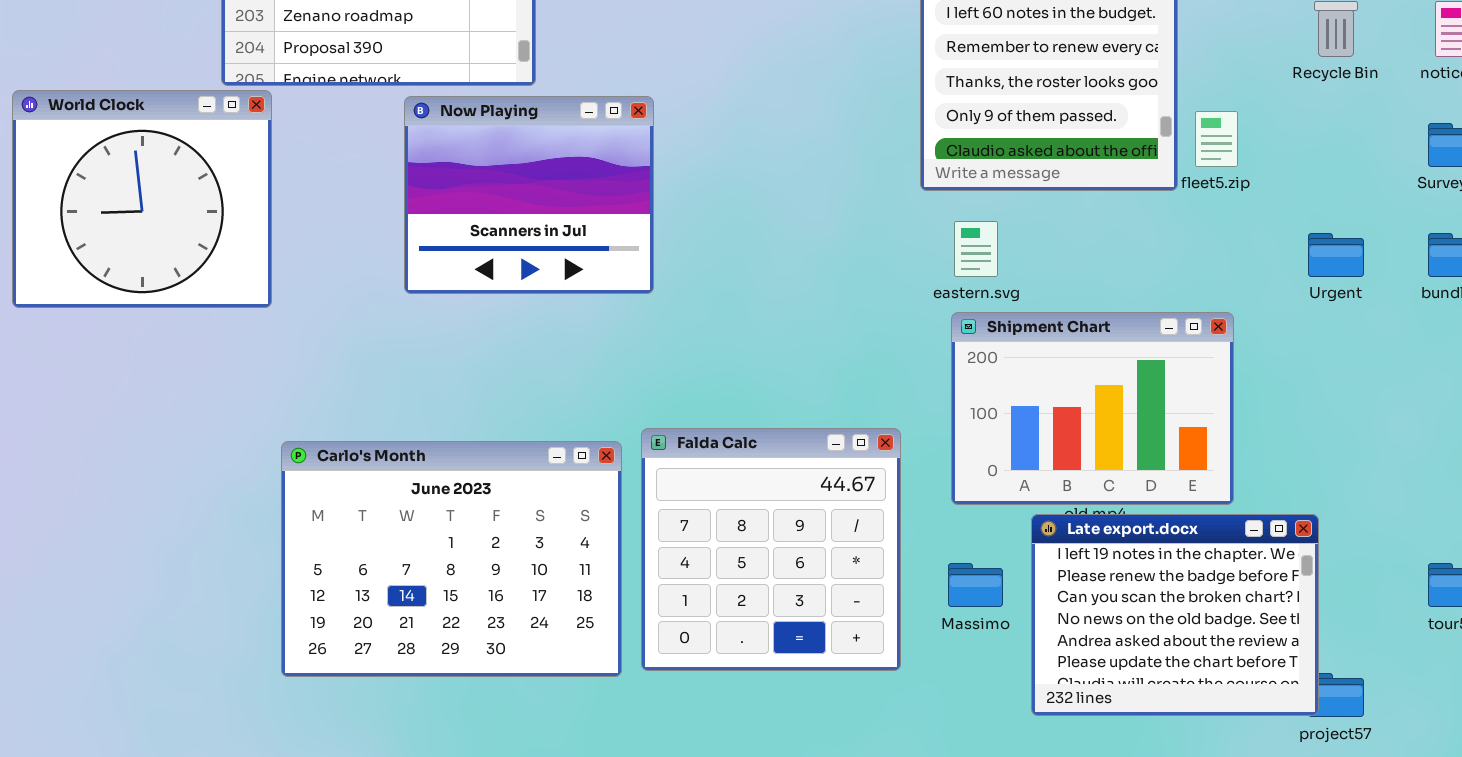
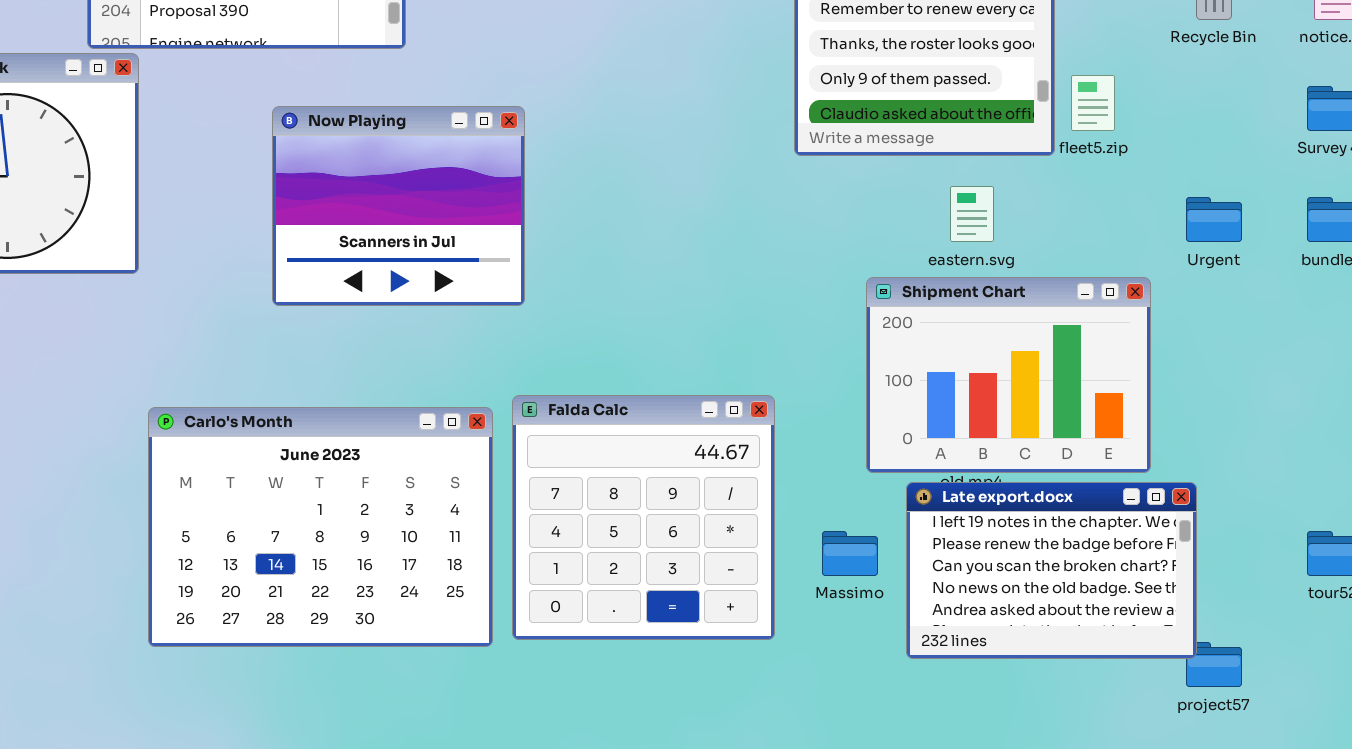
Now Playing: [404,96,654,294] -> [272,106,525,306], moved
eastern.svg: [954,221,998,277] -> [950,186,994,242], moved
Shipment Chart: [951,312,1234,505] -> [866,277,1151,473], moved
Late export.docx: [1031,514,1319,716] -> [906,482,1197,659], resized

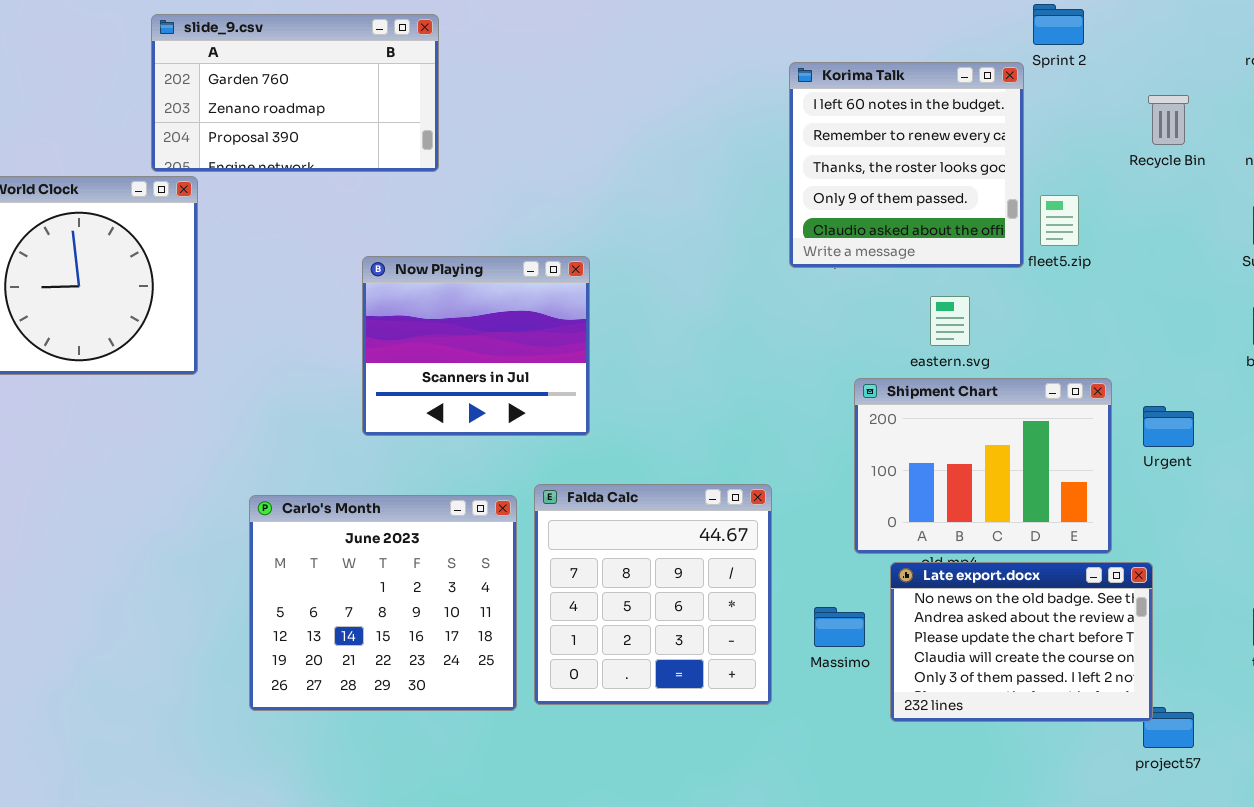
Now Playing: [272,106,525,306] -> [362,256,590,436], moved
Urgent: [1186,197,1242,242] -> [1143,406,1194,447], moved
Carlo's Month: [148,407,493,647] -> [249,495,517,711], resized
Late export.docx: [906,482,1197,659] -> [890,562,1153,722], scrolled down 3 rows

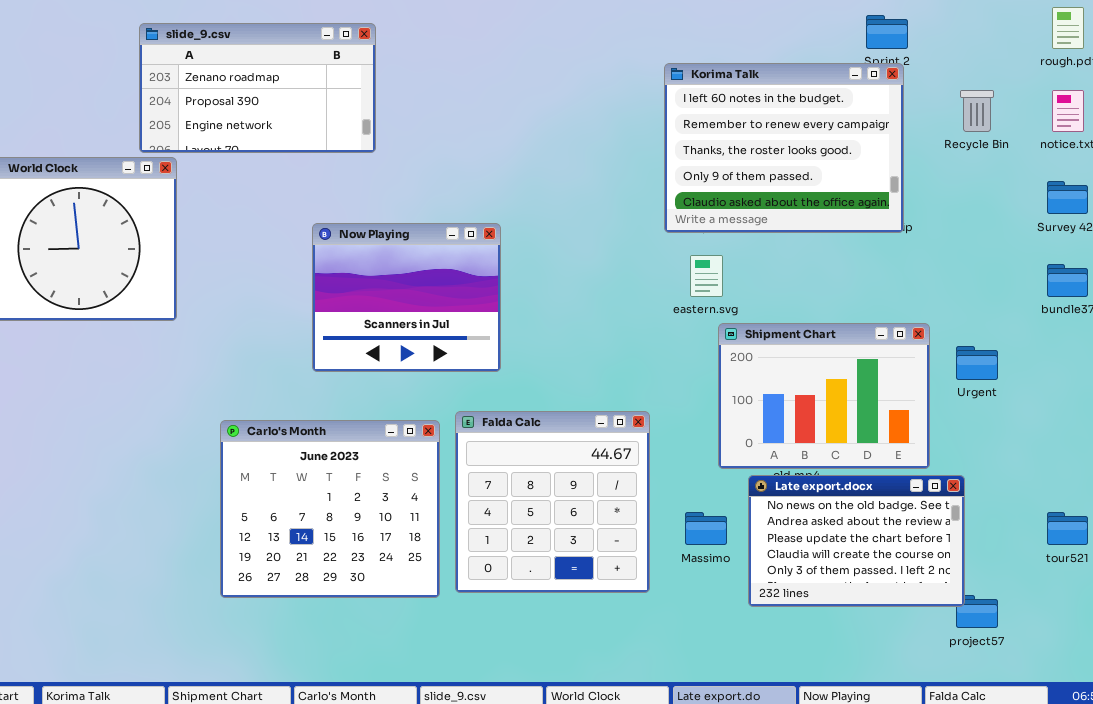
slide_9.csv: [151,14,439,172] -> [139,23,376,153], scrolled down 1 row
Korima Talk: [789,62,1024,268] -> [664,63,904,233], resized
eastern.svg: [930,296,970,346] -> [690,255,723,297], moved

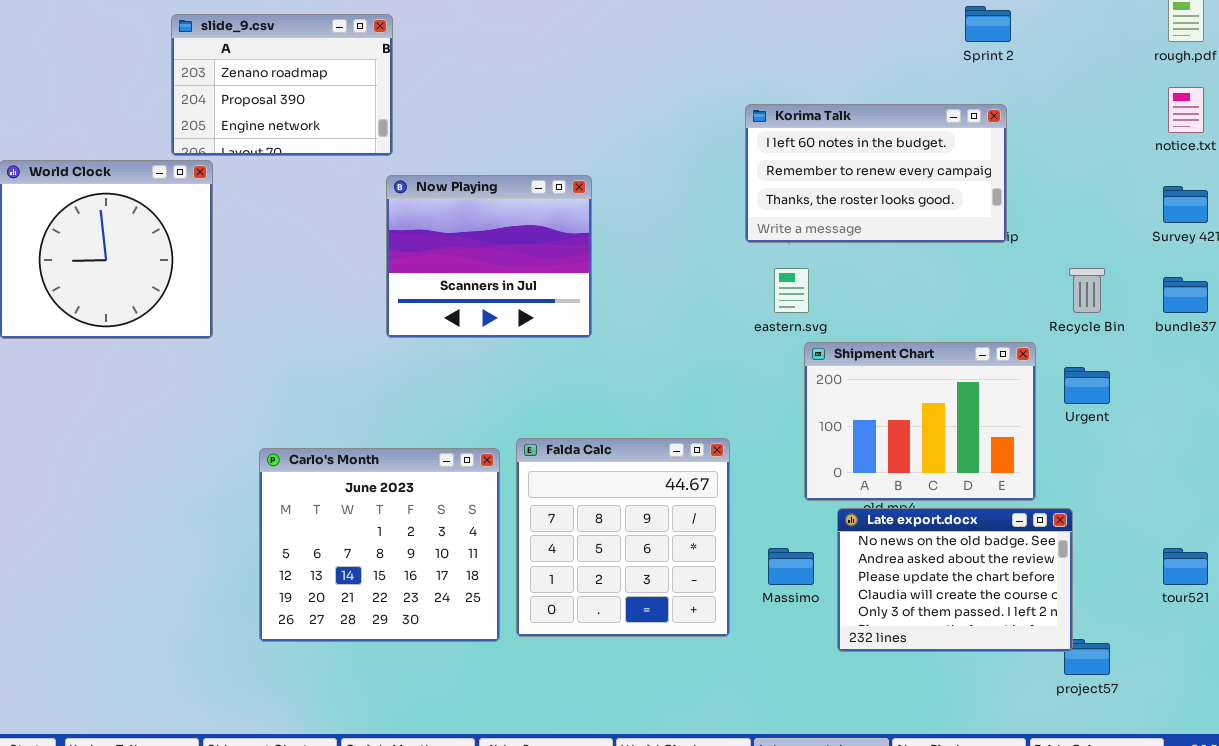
slide_9.csv: [139,23,376,153] -> [171,14,393,156], resized
Korima Talk: [664,63,904,233] -> [745,104,1007,243], resized
Recycle Bin: [960,90,994,132] -> [1069,268,1105,313], moved
Now Playing: [312,223,501,372] -> [386,175,592,338], moved

